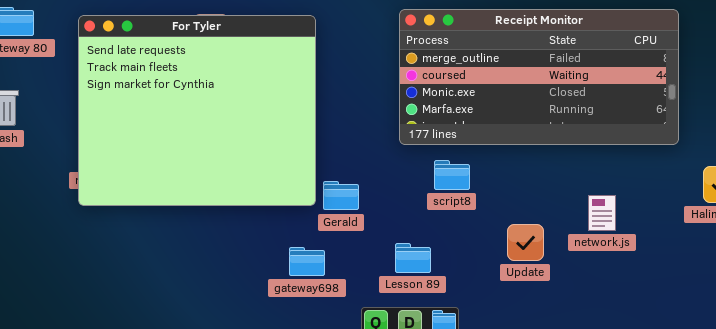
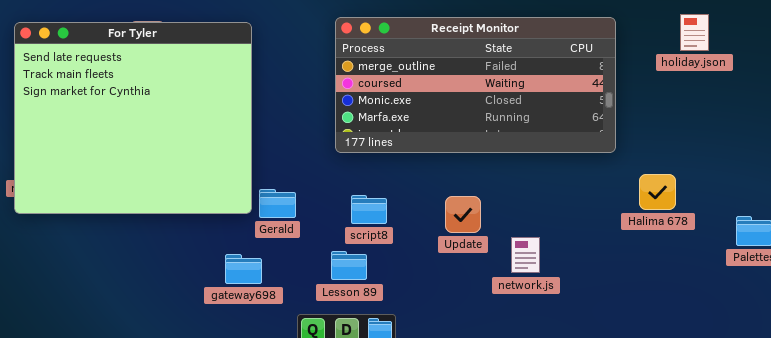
script8: [434,160,470,190] -> [351,195,387,224], moved
network.js: [588,195,616,231] -> [511,237,540,273], moved
Update: [507,224,544,261] -> [445,196,481,233], moved

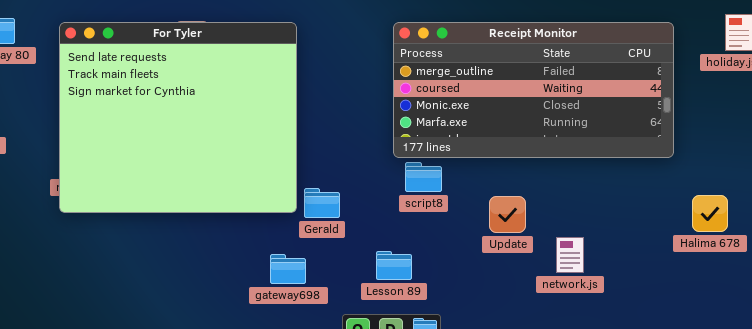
Receipt Monitor: [335,17,616,153] -> [393,22,674,158], moved
Halima 678: [639,174,676,210] -> [692,195,728,232], moved
script8: [351,195,387,224] -> [405,162,442,192], moved

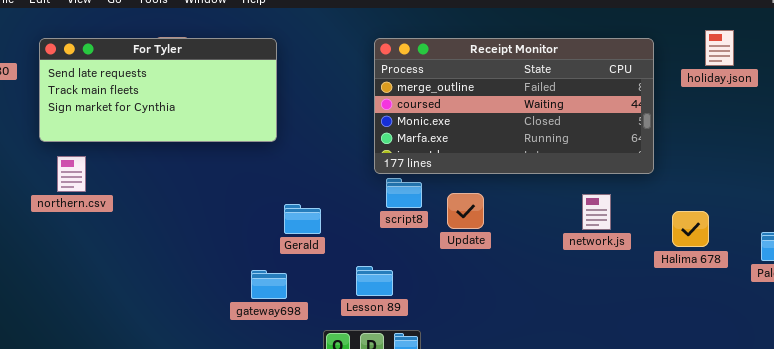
For Tyler: [59,22,297,213] -> [39,38,277,142], resized
Update: [489,196,526,233] -> [447,193,484,229], moved
network.js: [556,237,584,273] -> [582,194,611,230], moved

